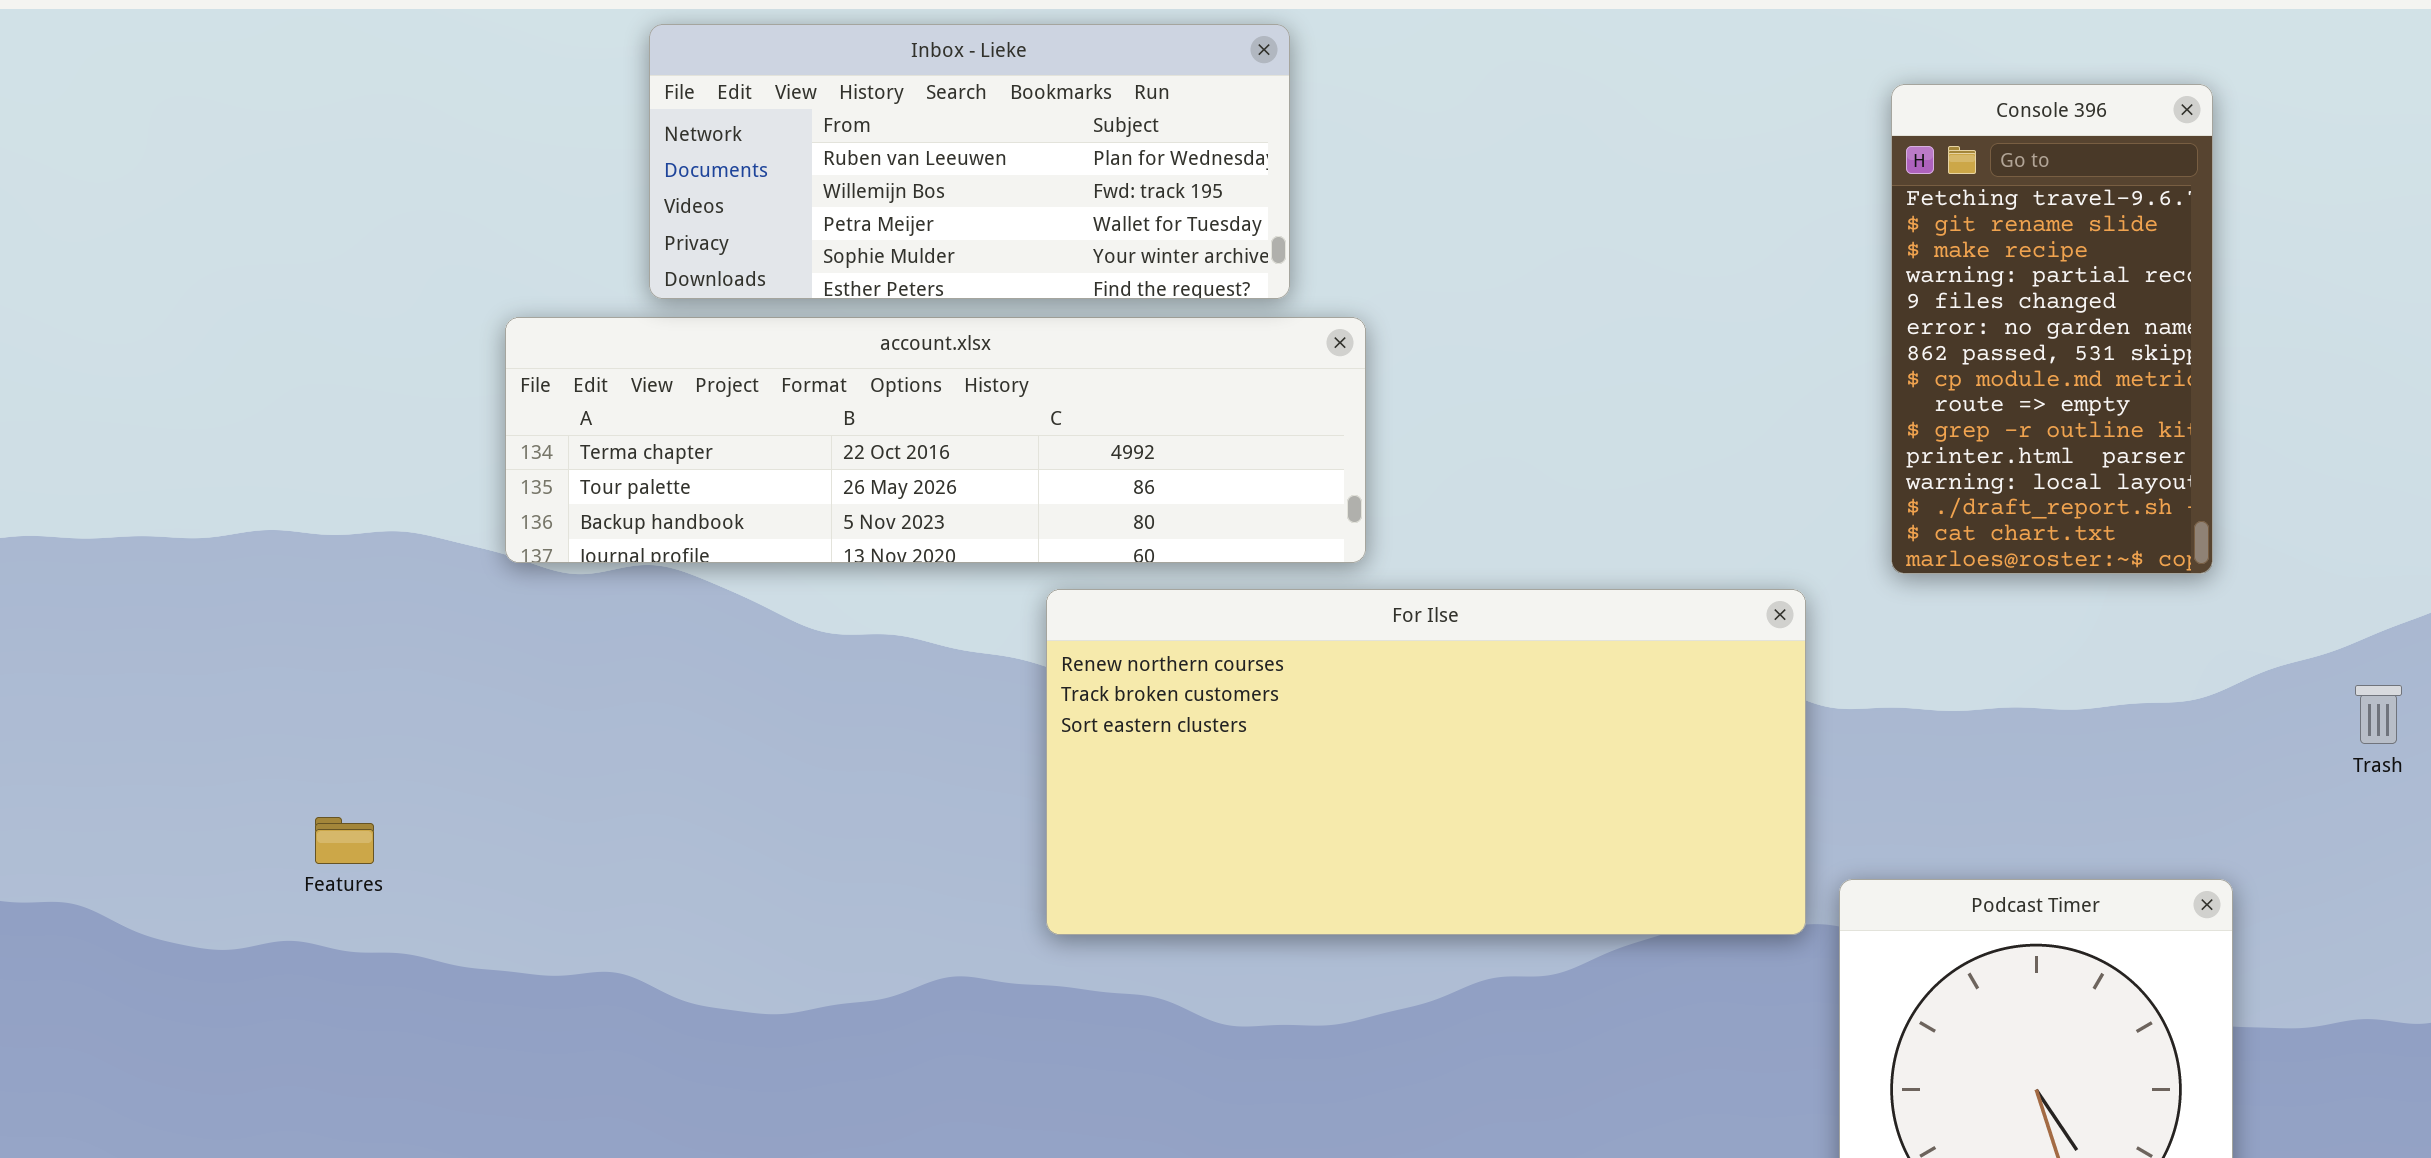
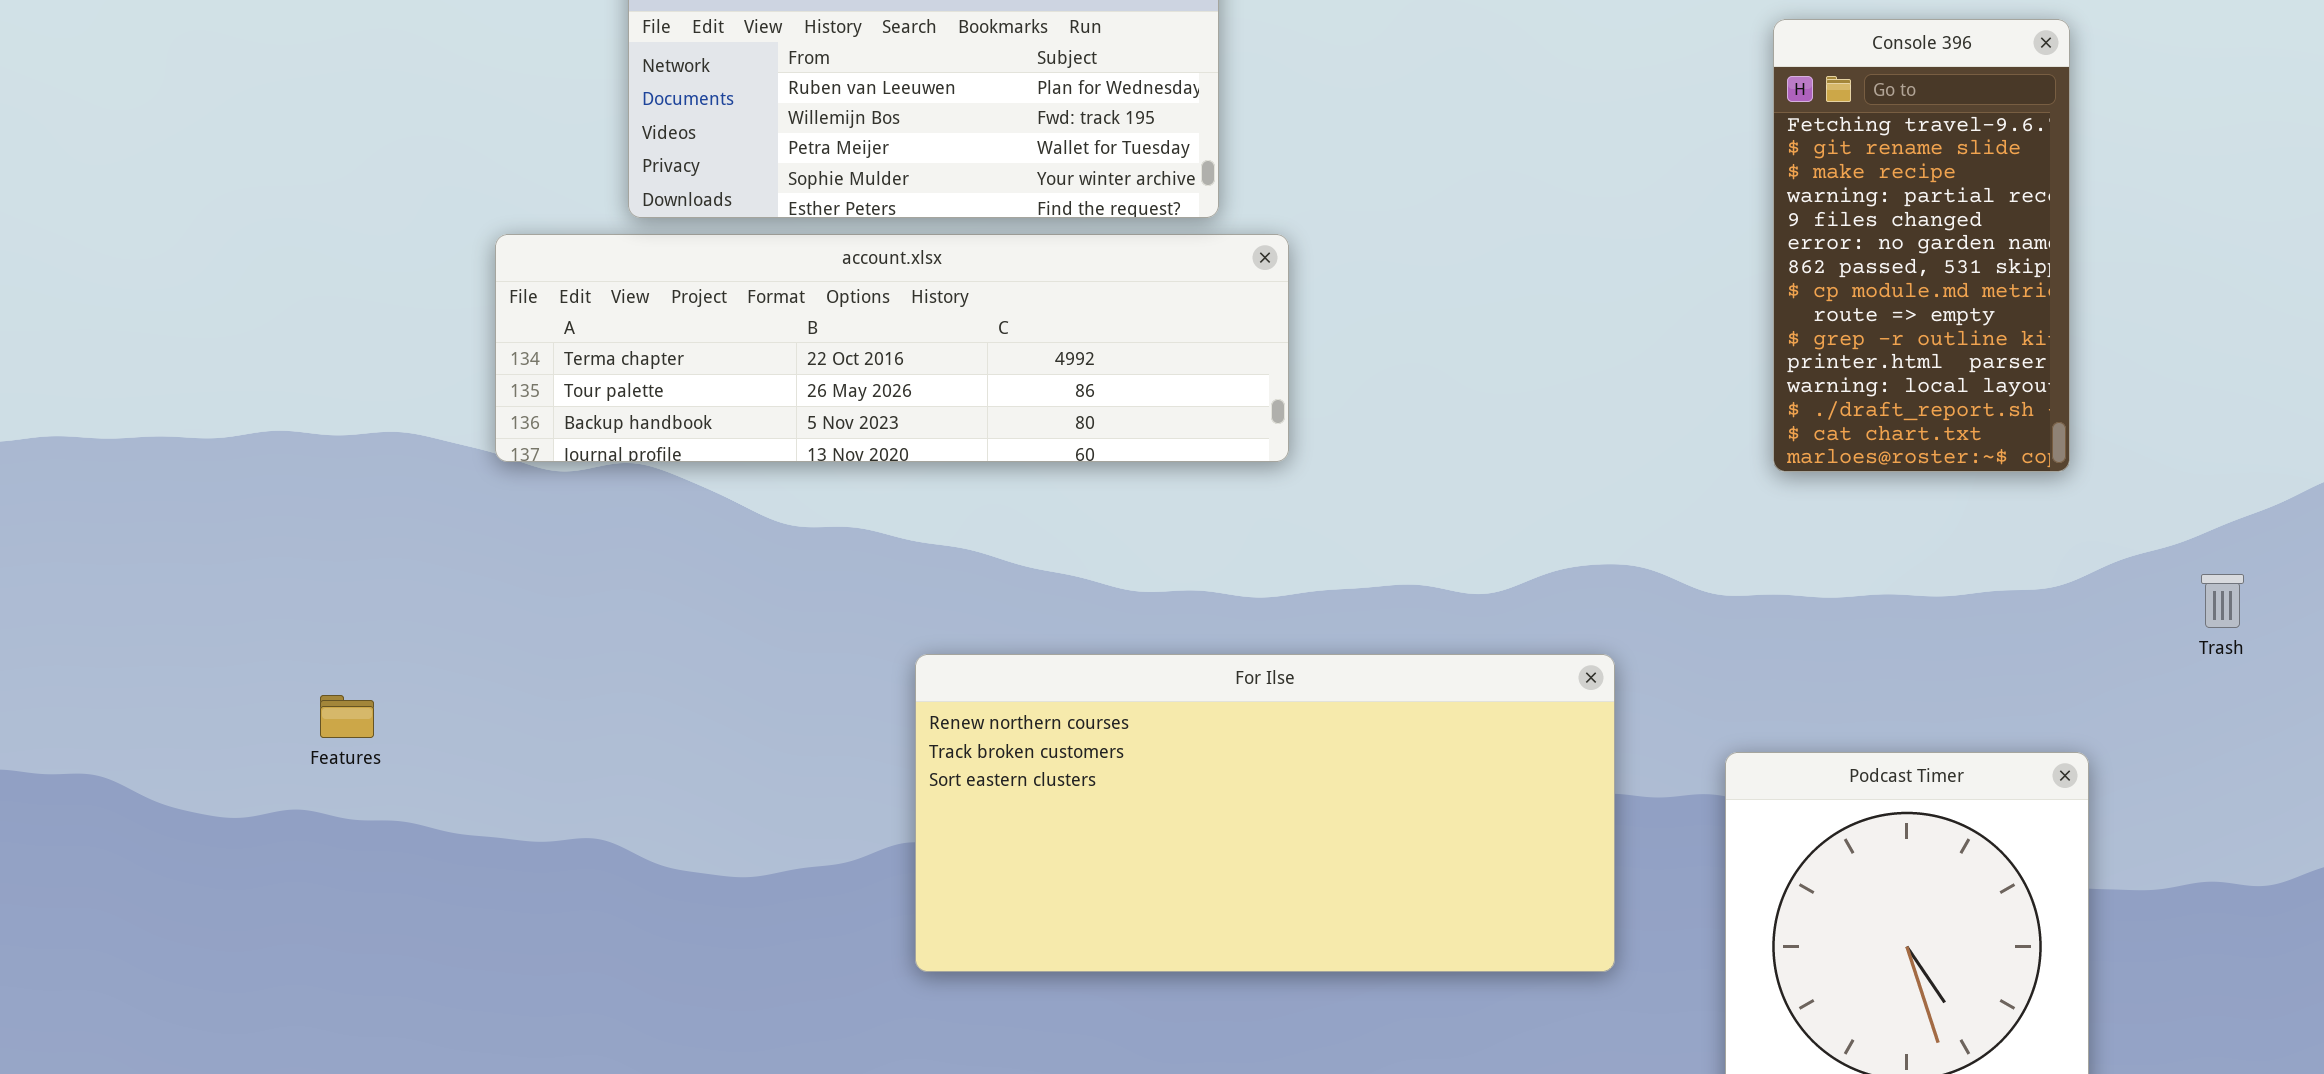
For Ilse: [1046,589,1806,935] -> [915,654,1615,972], moved

